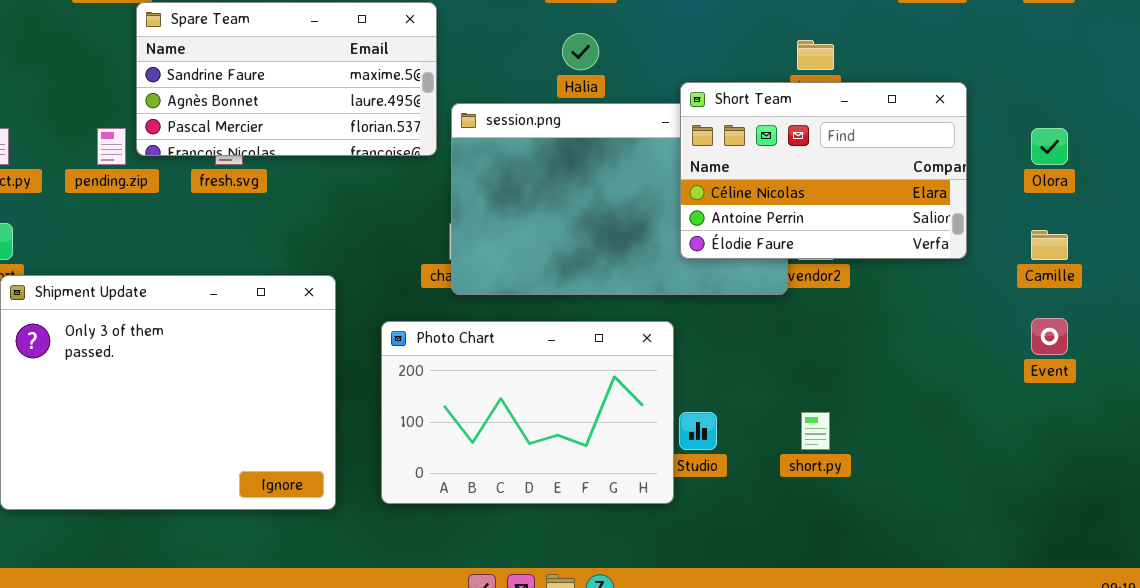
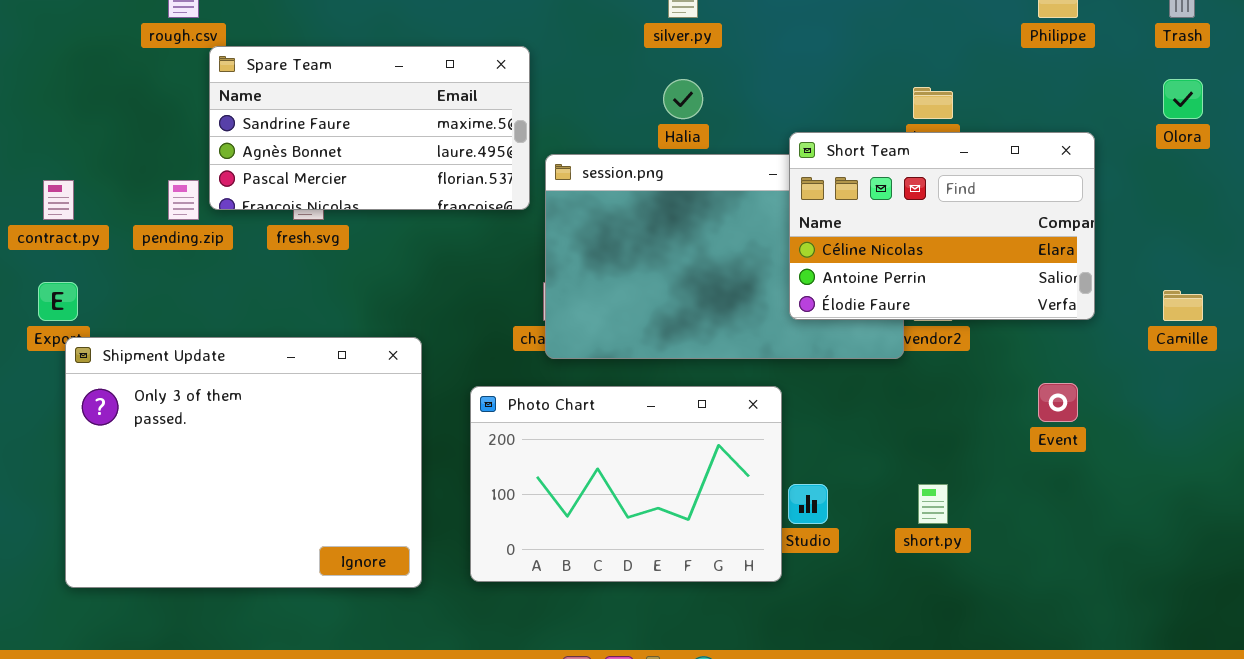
Olora: [1031,128,1068,165] -> [1163,79,1203,119], moved
Event: [1031,318,1068,355] -> [1038,383,1078,422], moved

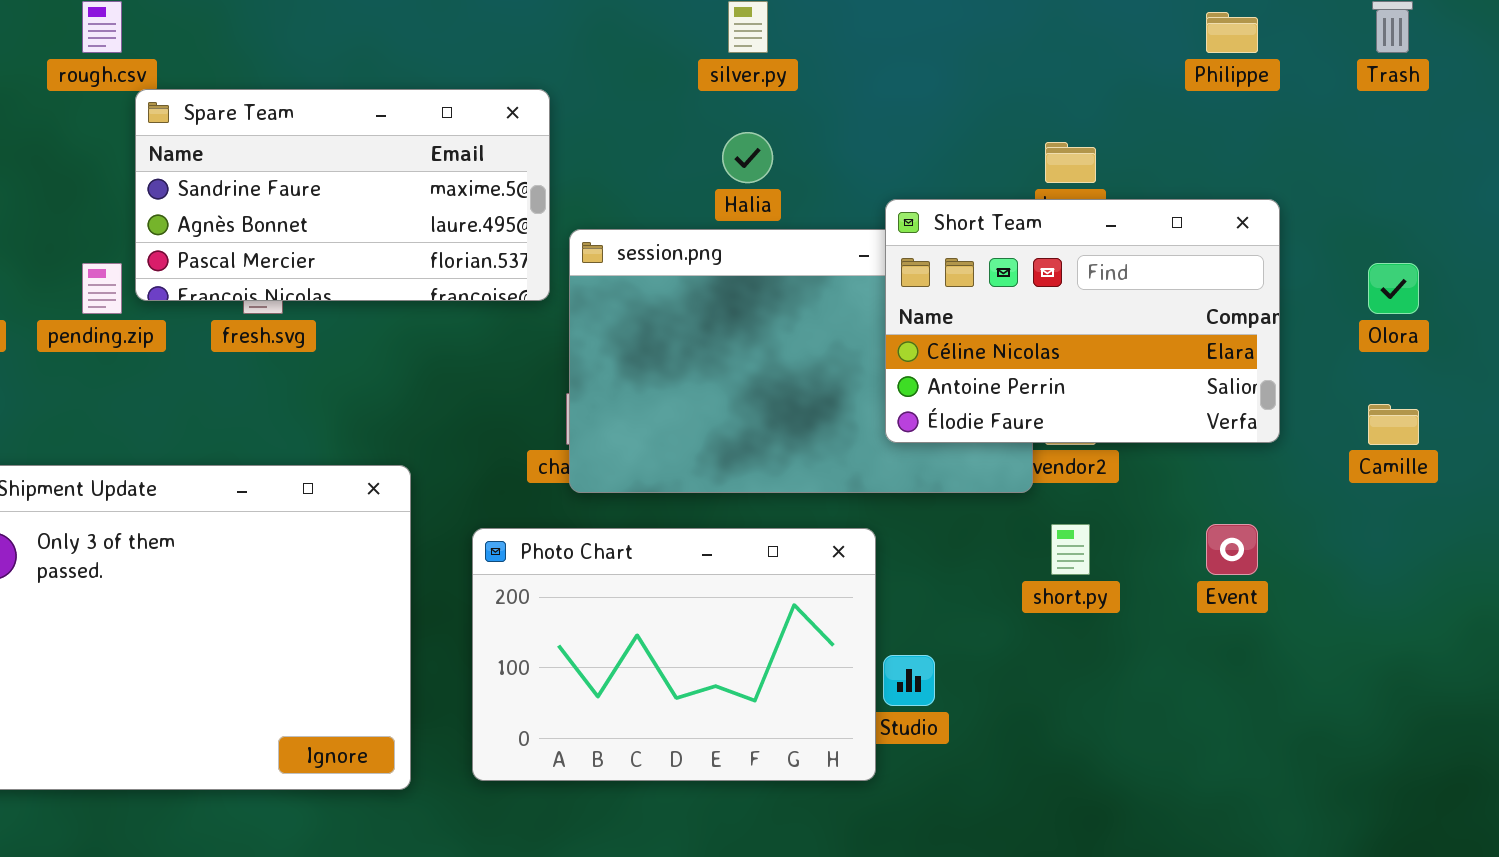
Olora: [1163,79,1203,119] -> [1368,263,1419,314], moved
short.py: [918,484,948,524] -> [1051,524,1090,575], moved

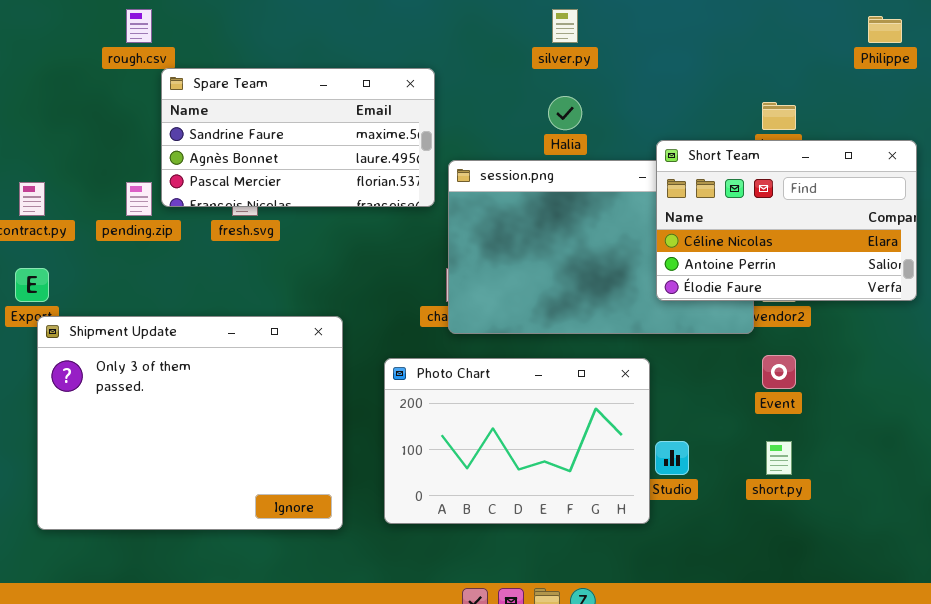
short.py: [1051,524,1090,575] -> [766,441,792,475], moved
Event: [1206,524,1258,575] -> [762,355,796,389], moved

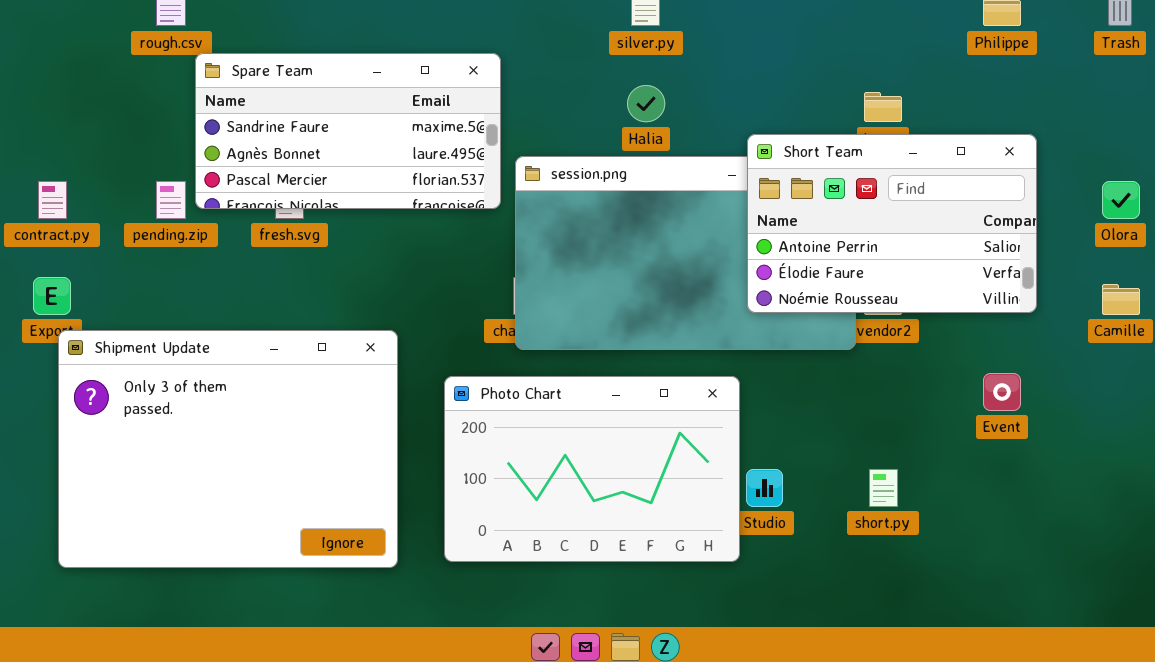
Short Team: [656,140,917,301] -> [747,134,1037,313], scrolled down 1 row
Event: [762,355,796,389] -> [983,373,1021,411], moved

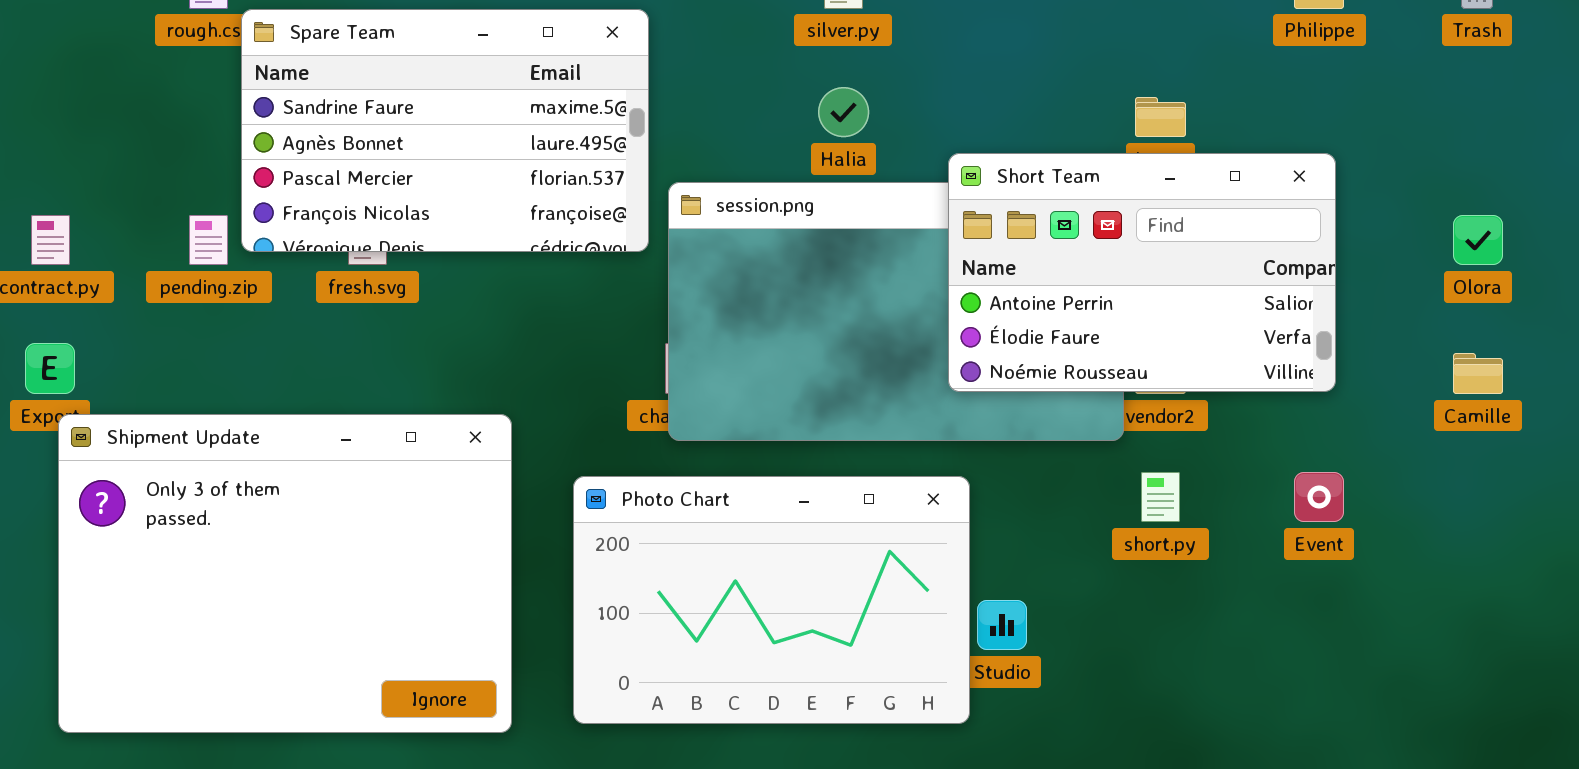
Spare Team: [195,53,501,209] -> [241,9,649,252], resized
Short Team: [747,134,1037,313] -> [948,153,1336,392], moved
short.py: [869,469,898,507] -> [1141,472,1180,522], moved

